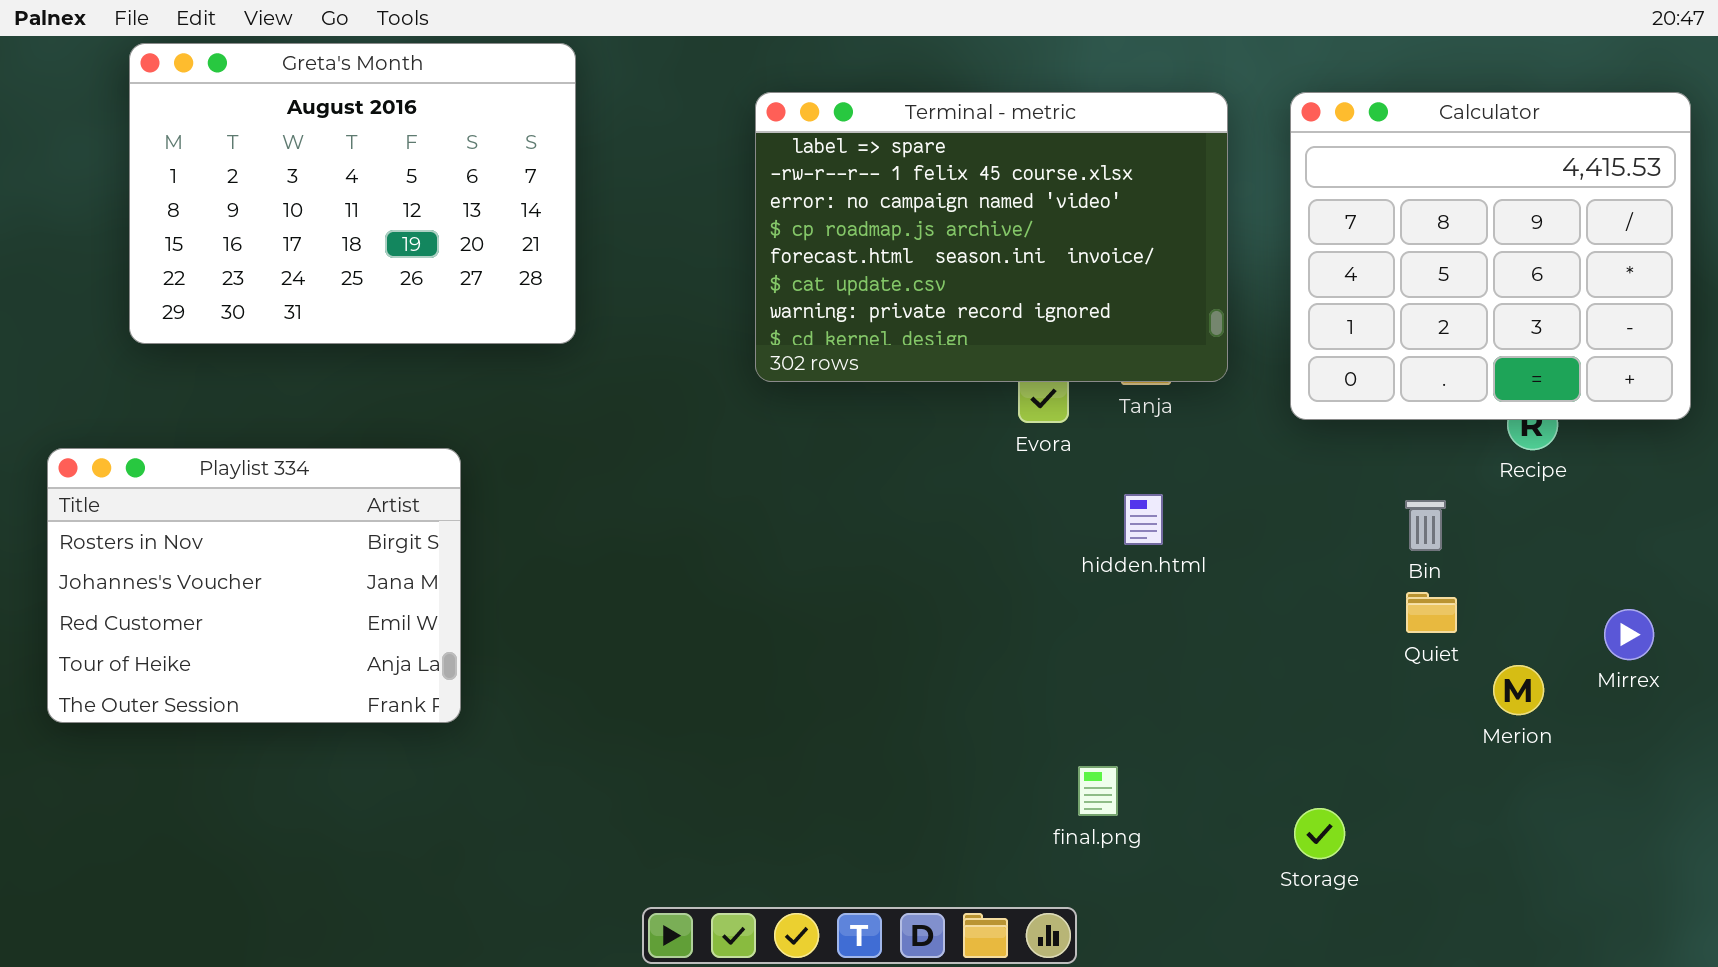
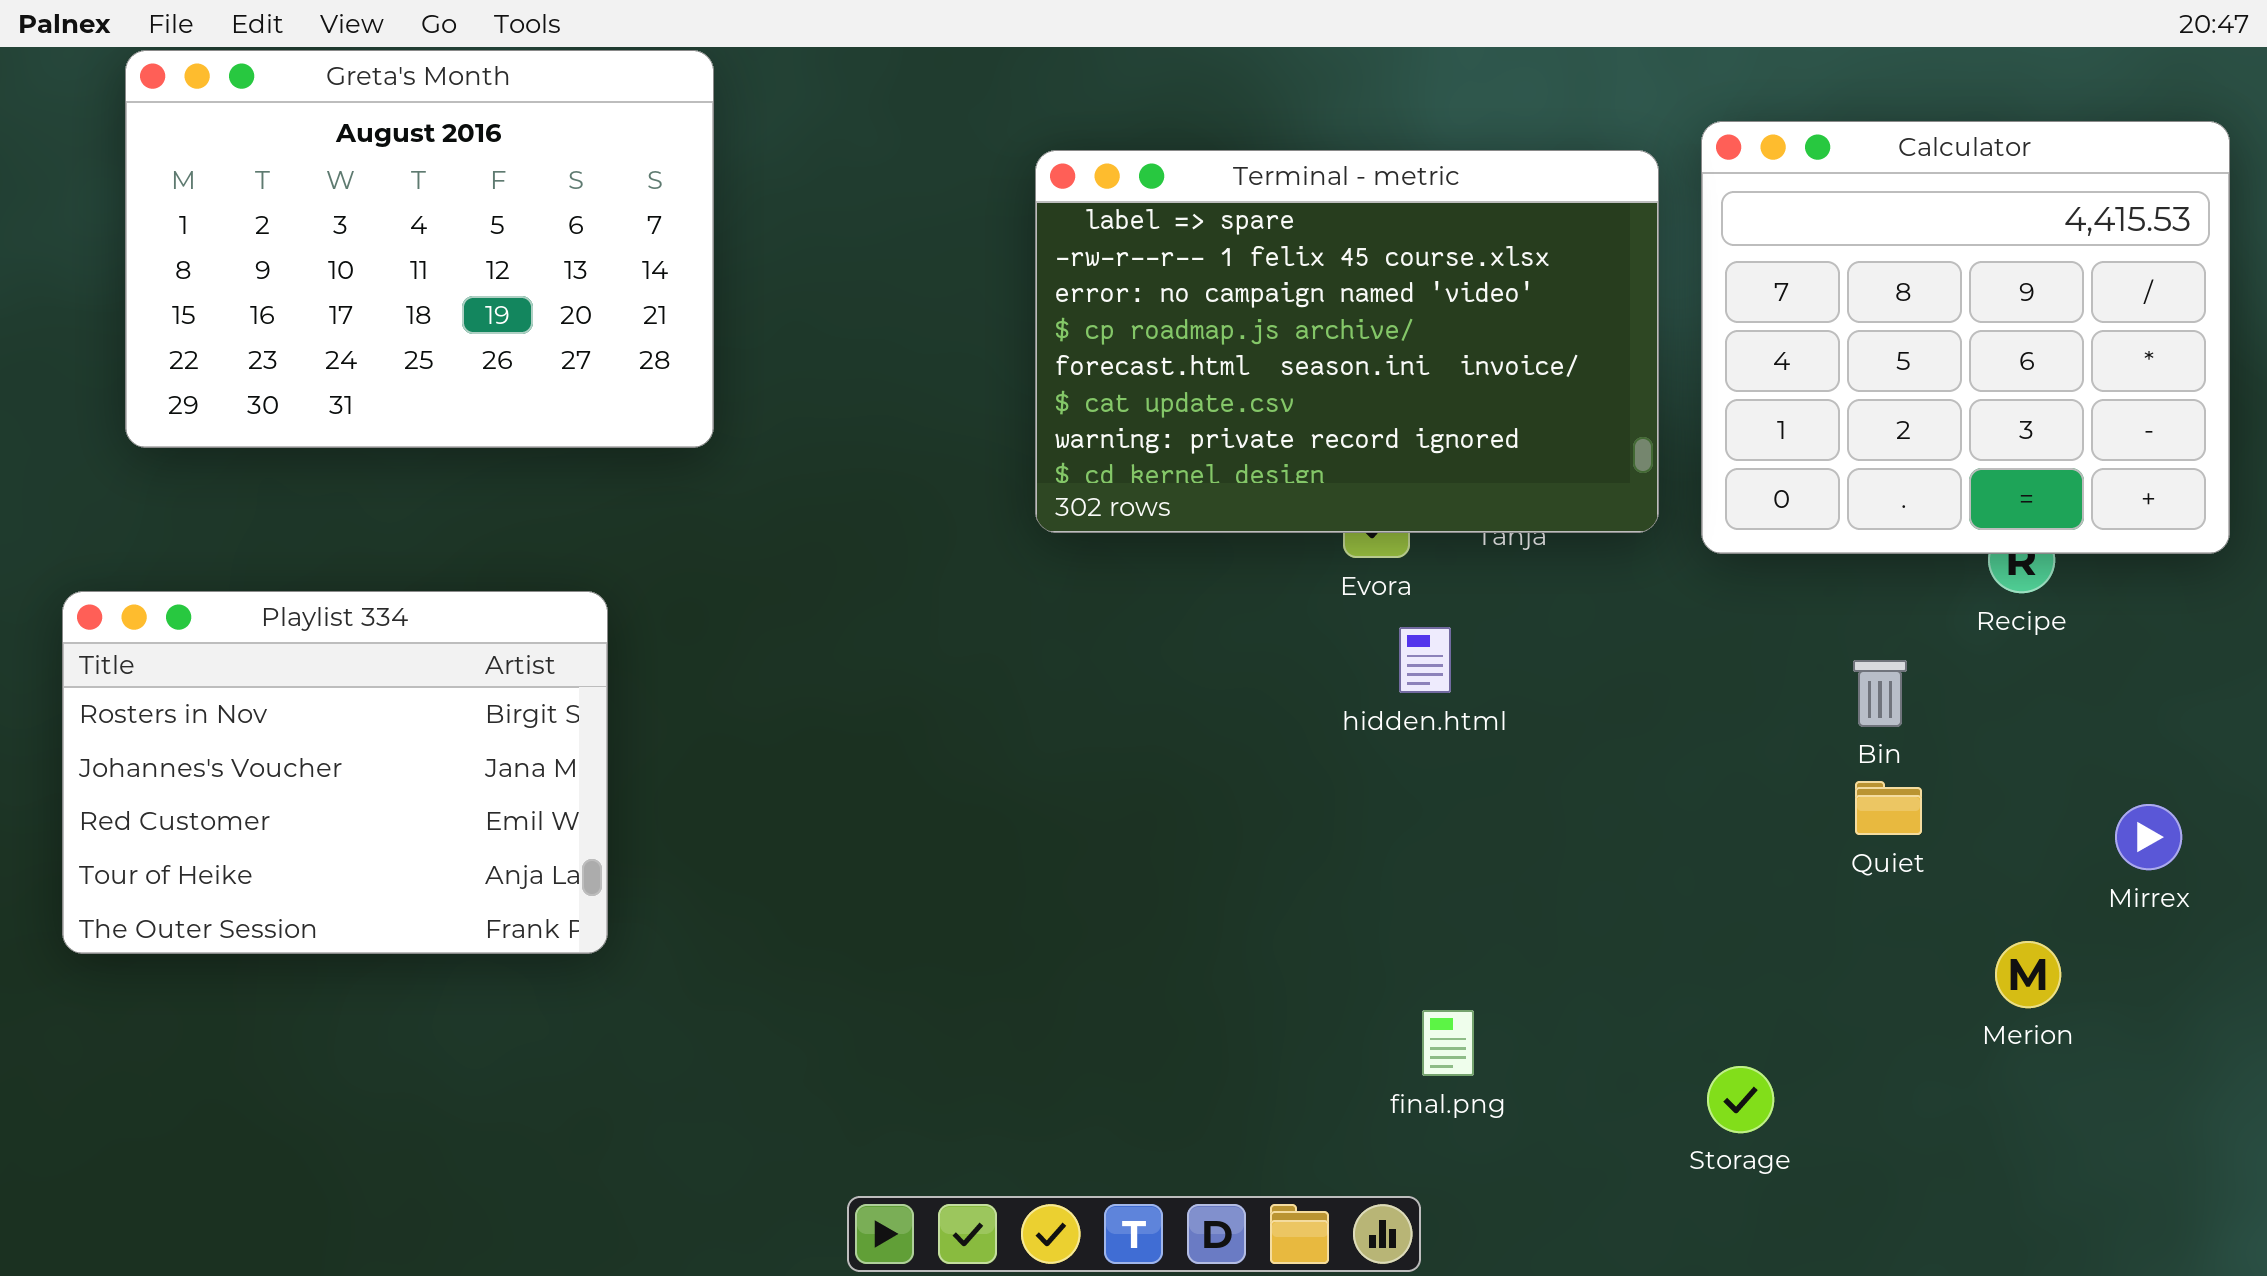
Greta's Month: [129,43,576,344] -> [125,50,714,448], moved
Terminal - metric: [755,92,1228,382] -> [1035,150,1659,533], moved
hidden.html: [1124,494,1163,545] -> [1399,627,1451,693], moved
Merion: [1493,665,1544,715] -> [1995,941,2061,1008], moved

